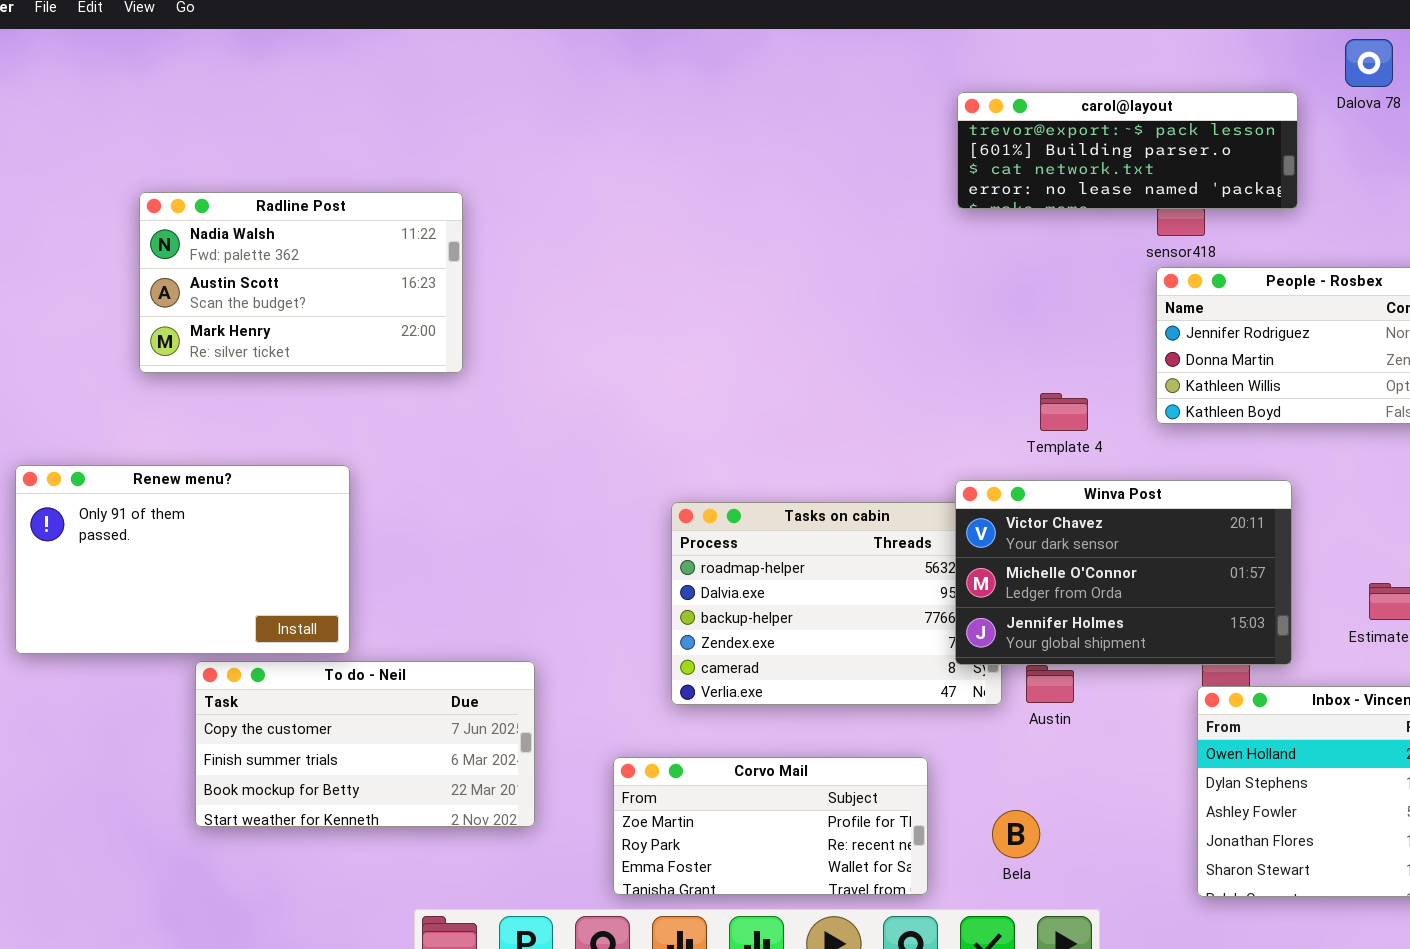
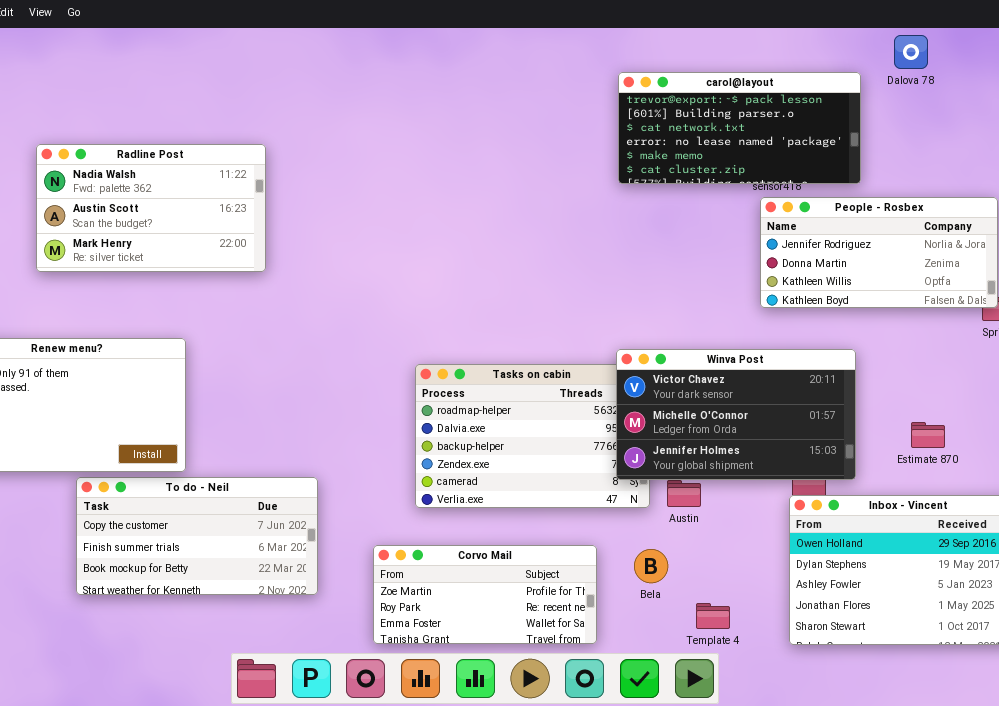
carol@layout: [957,92,1298,209] -> [618,72,861,184], resized
Template 4: [1040,393,1088,431] -> [696,603,730,629], moved
Bela: [992,810,1040,858] -> [634,549,668,583], moved

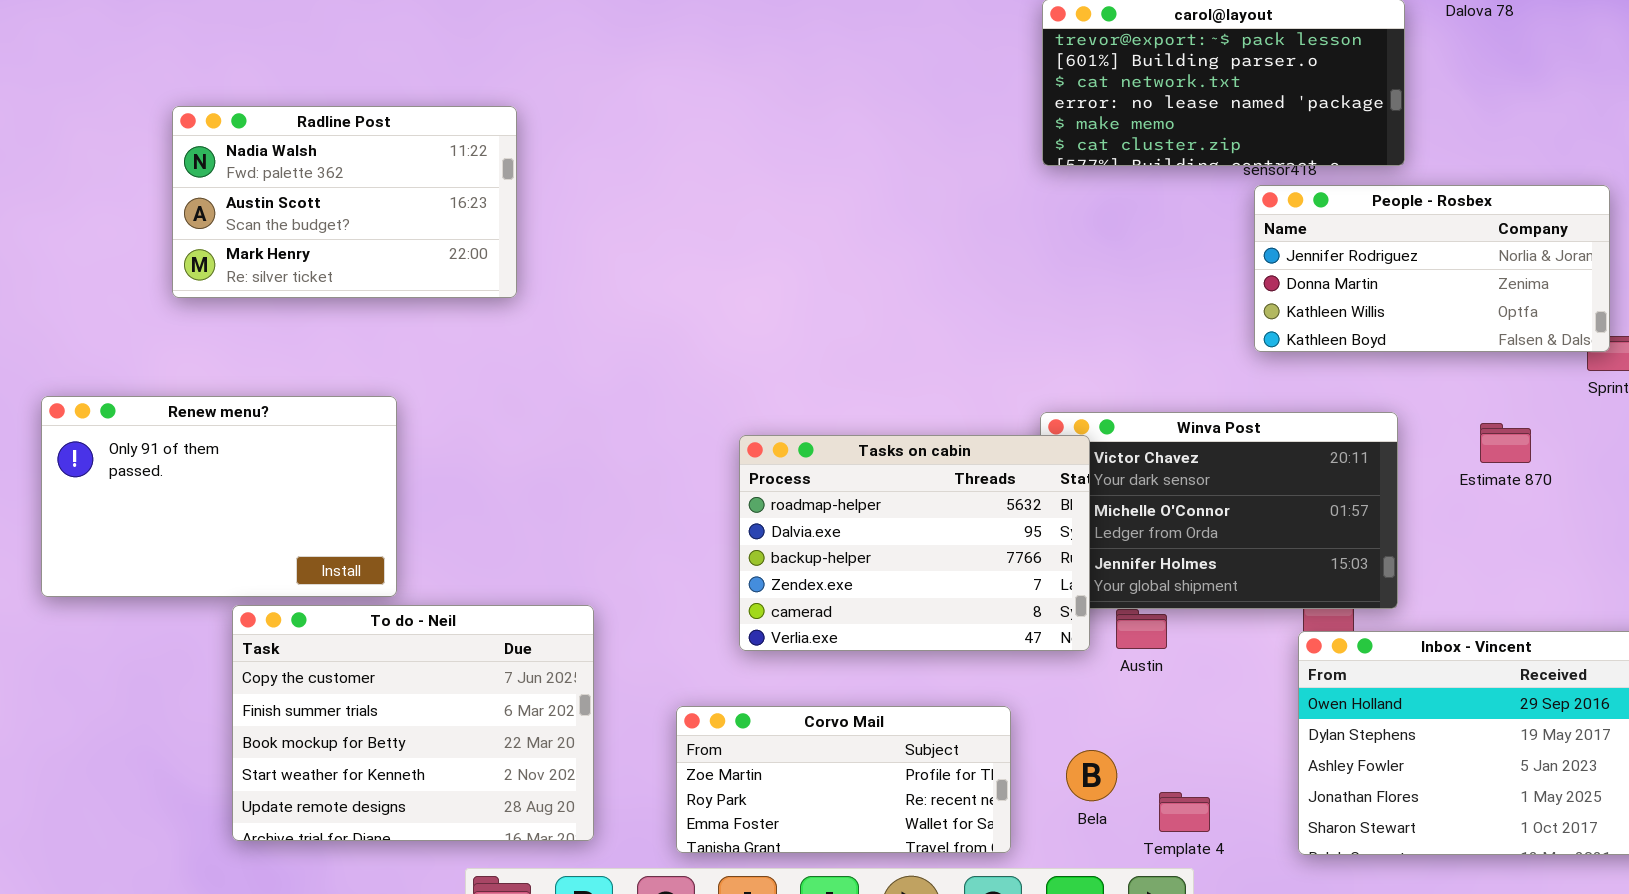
Tasks on cabin: [415,364,650,508] -> [739,435,1090,651], raised
Estimate 870: [911,422,945,448] -> [1480,423,1531,463], moved
To do - Neil: [76,477,318,595] -> [232,605,594,841], resized
Bela: [634,549,668,583] -> [1066,750,1117,801], moved

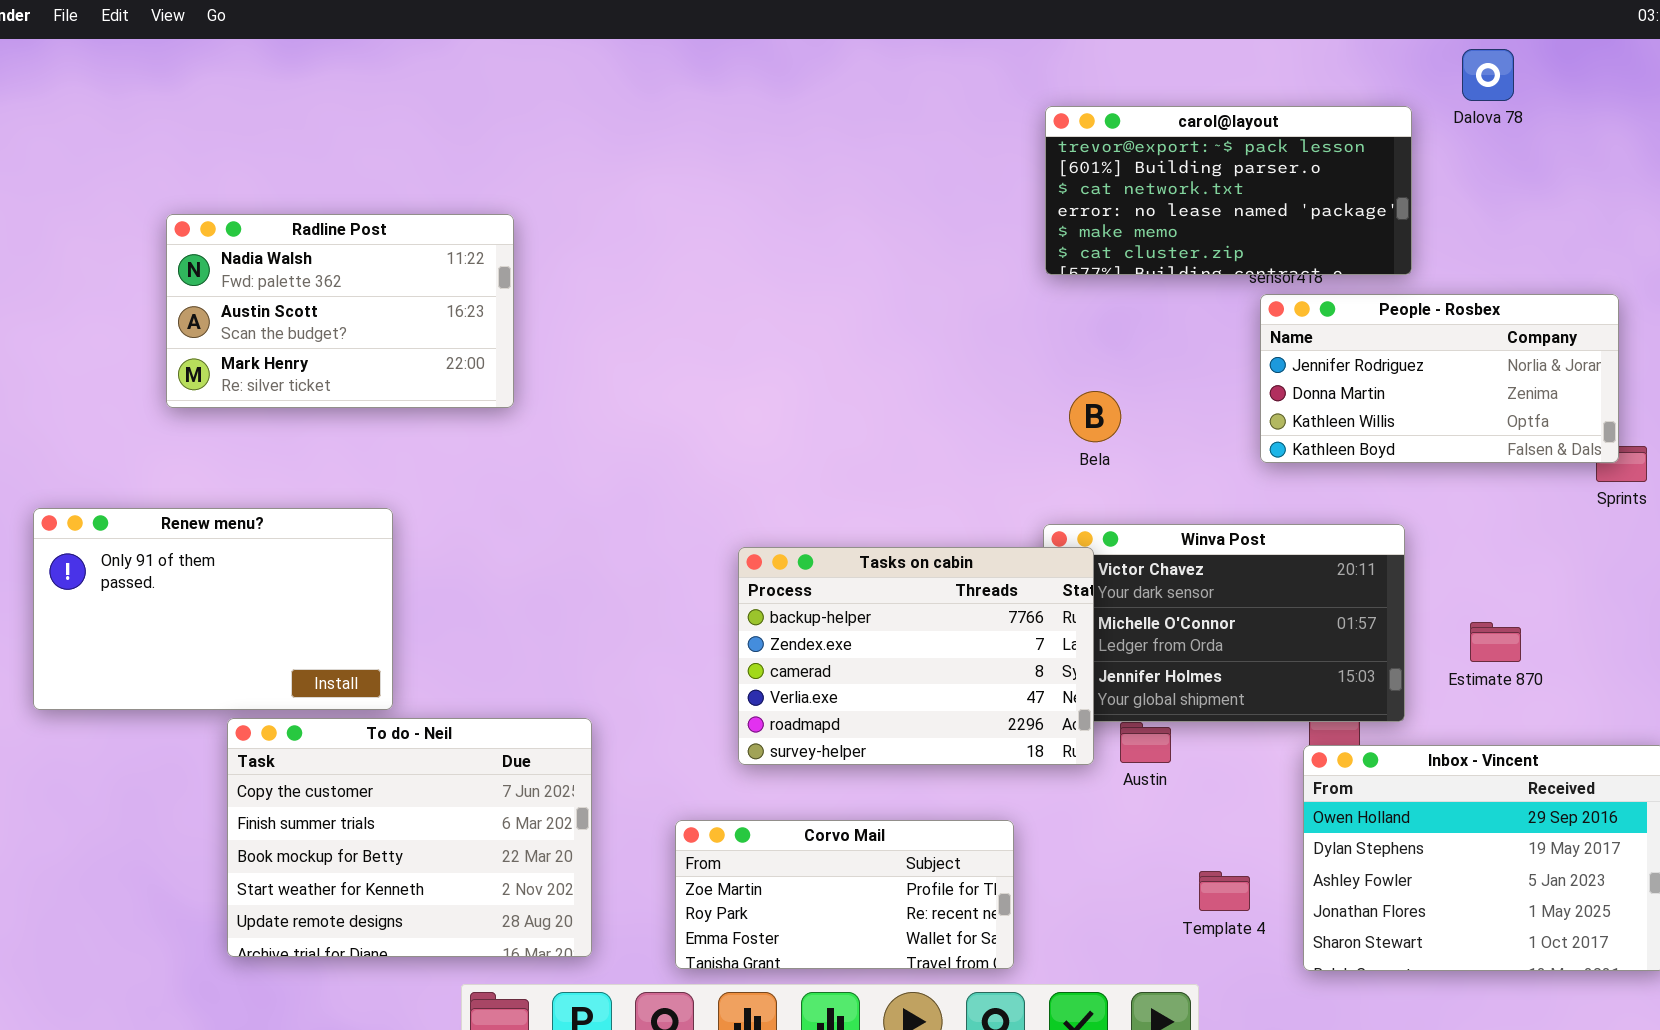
Estimate 870: [1480,423,1531,463] -> [1470,622,1521,662], moved
Tasks on cabin: [739,435,1090,651] -> [738,547,1094,765], scrolled down 2 rows
Bela: [1066,750,1117,801] -> [1069,391,1121,442], moved
Template 4: [1159,792,1210,832] -> [1199,871,1250,911], moved

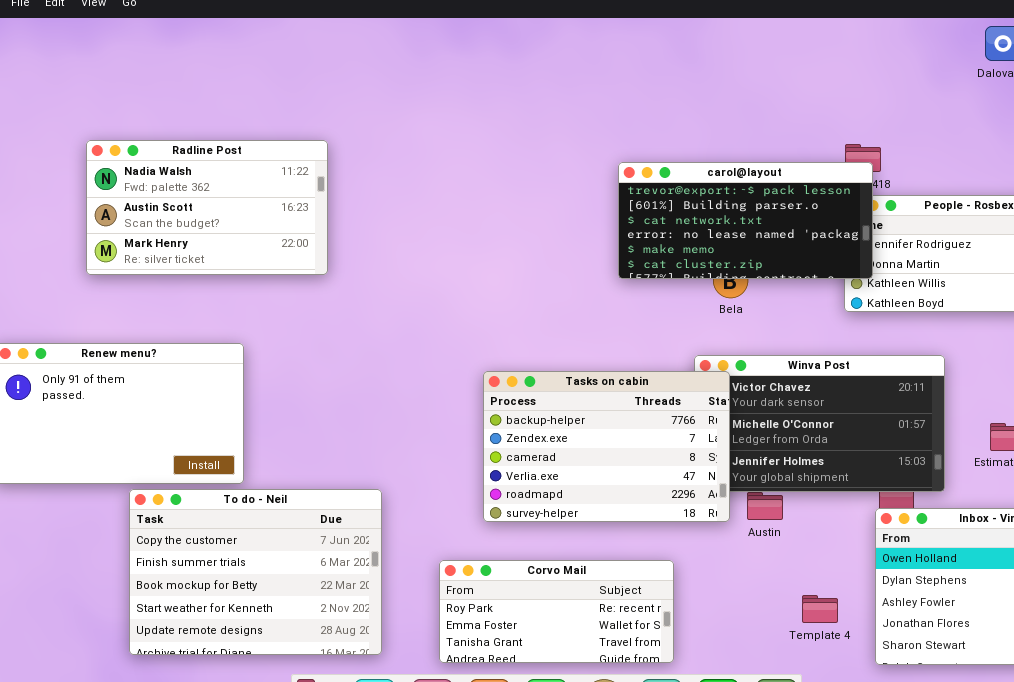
carol@layout: [1045,106,1412,275] -> [618,162,873,279], moved
Corvo Mail: [675,820,1014,969] -> [439,560,674,663], scrolled down 1 row

